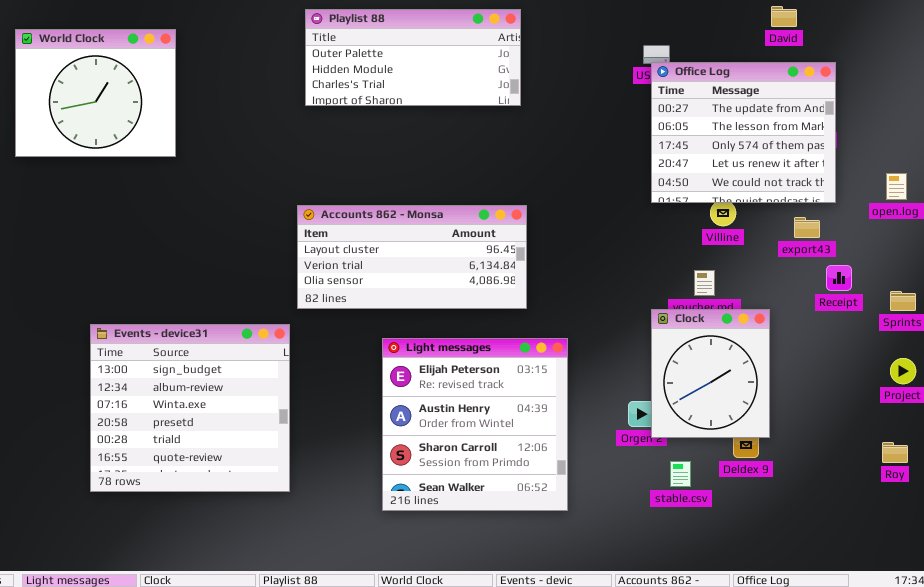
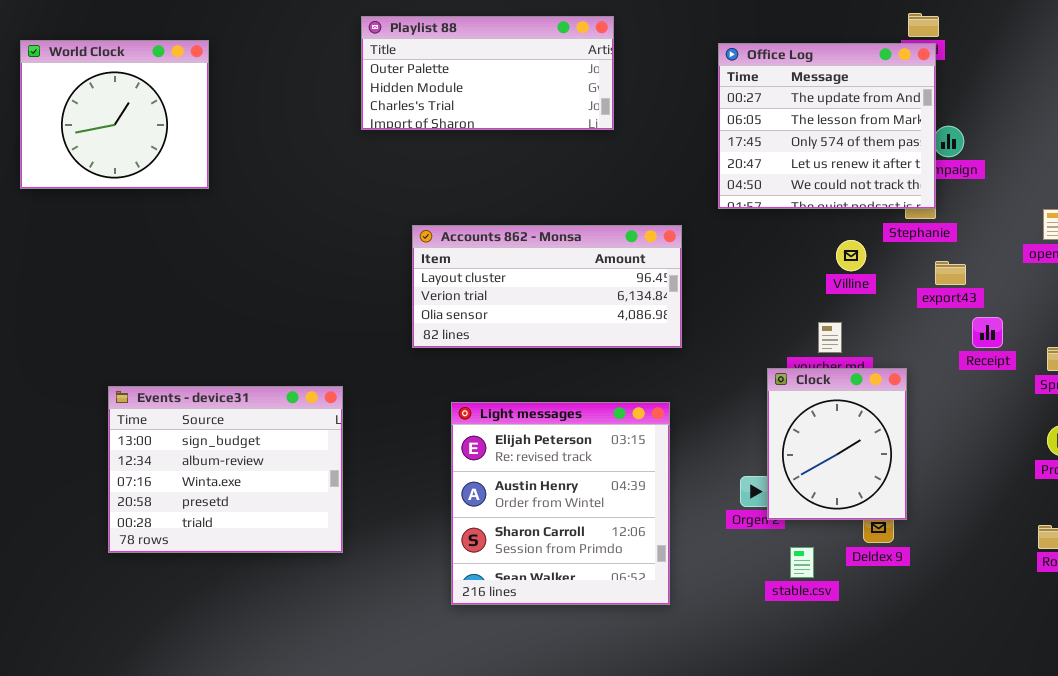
Office Log: [651,62,836,203] -> [718,43,936,209], moved
Accounts 862 - Monsa: [297,205,527,309] -> [412,225,682,348], moved
Events - device31: [90,324,290,492] -> [108,386,343,553], resized

